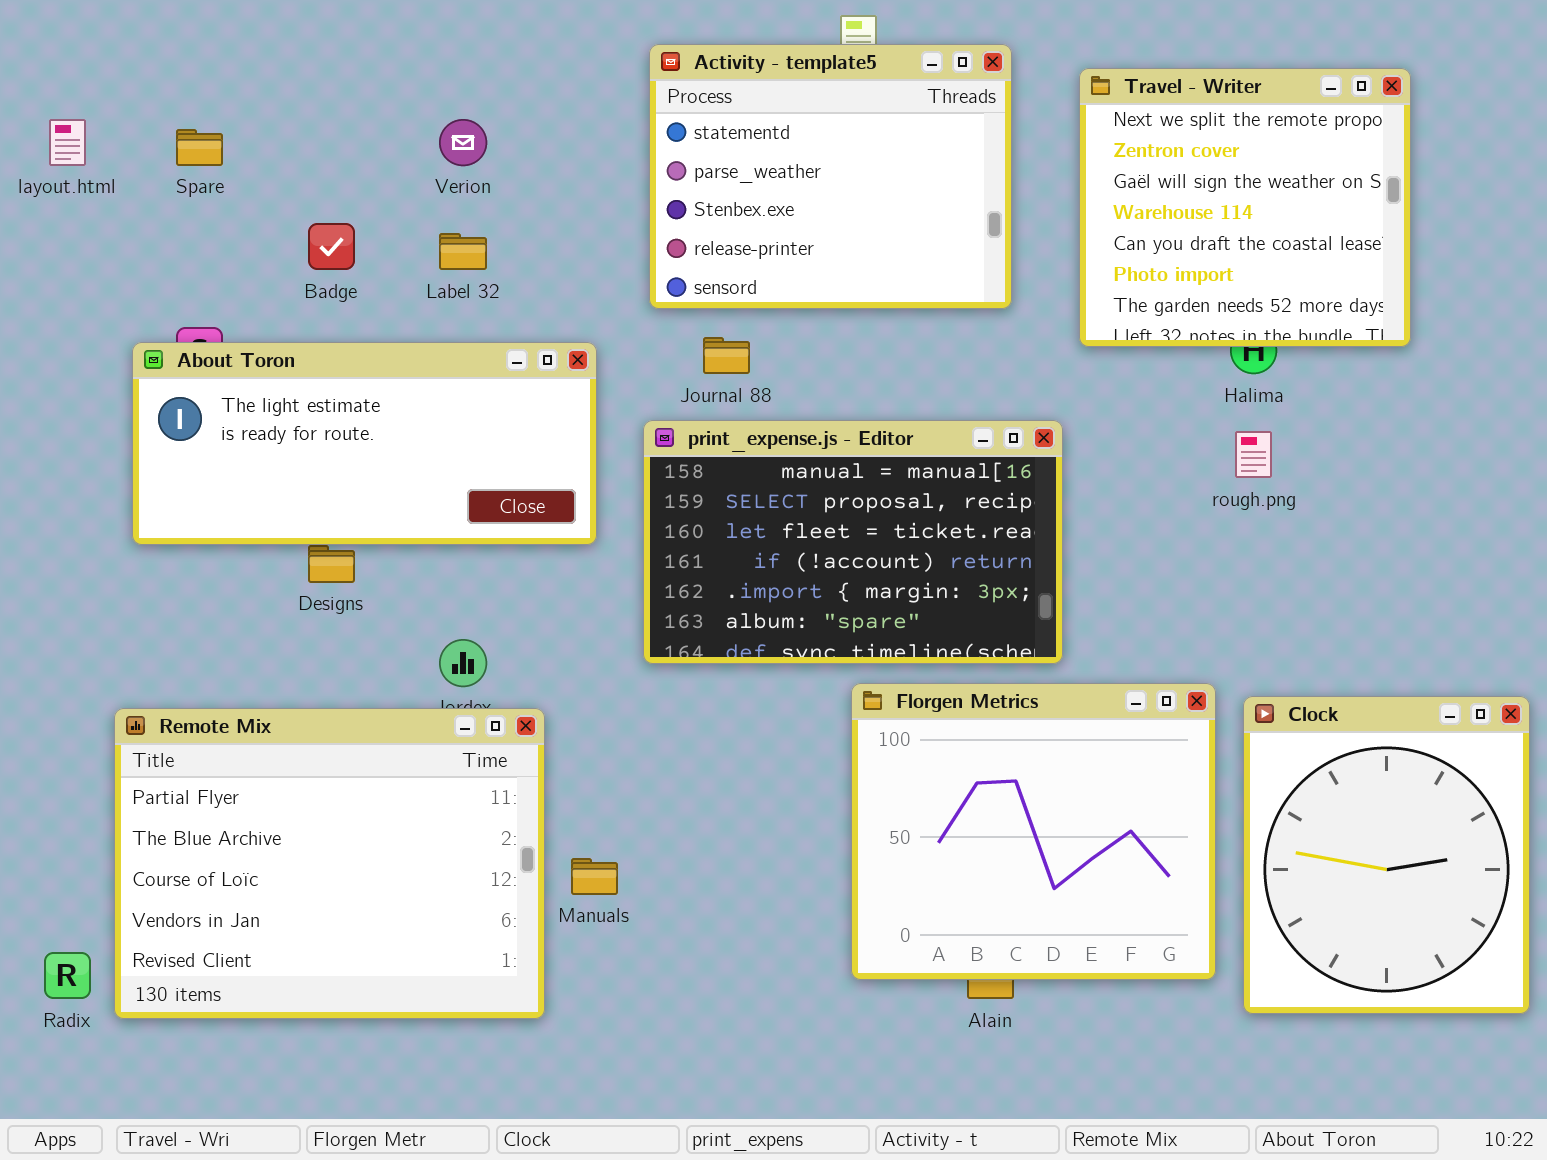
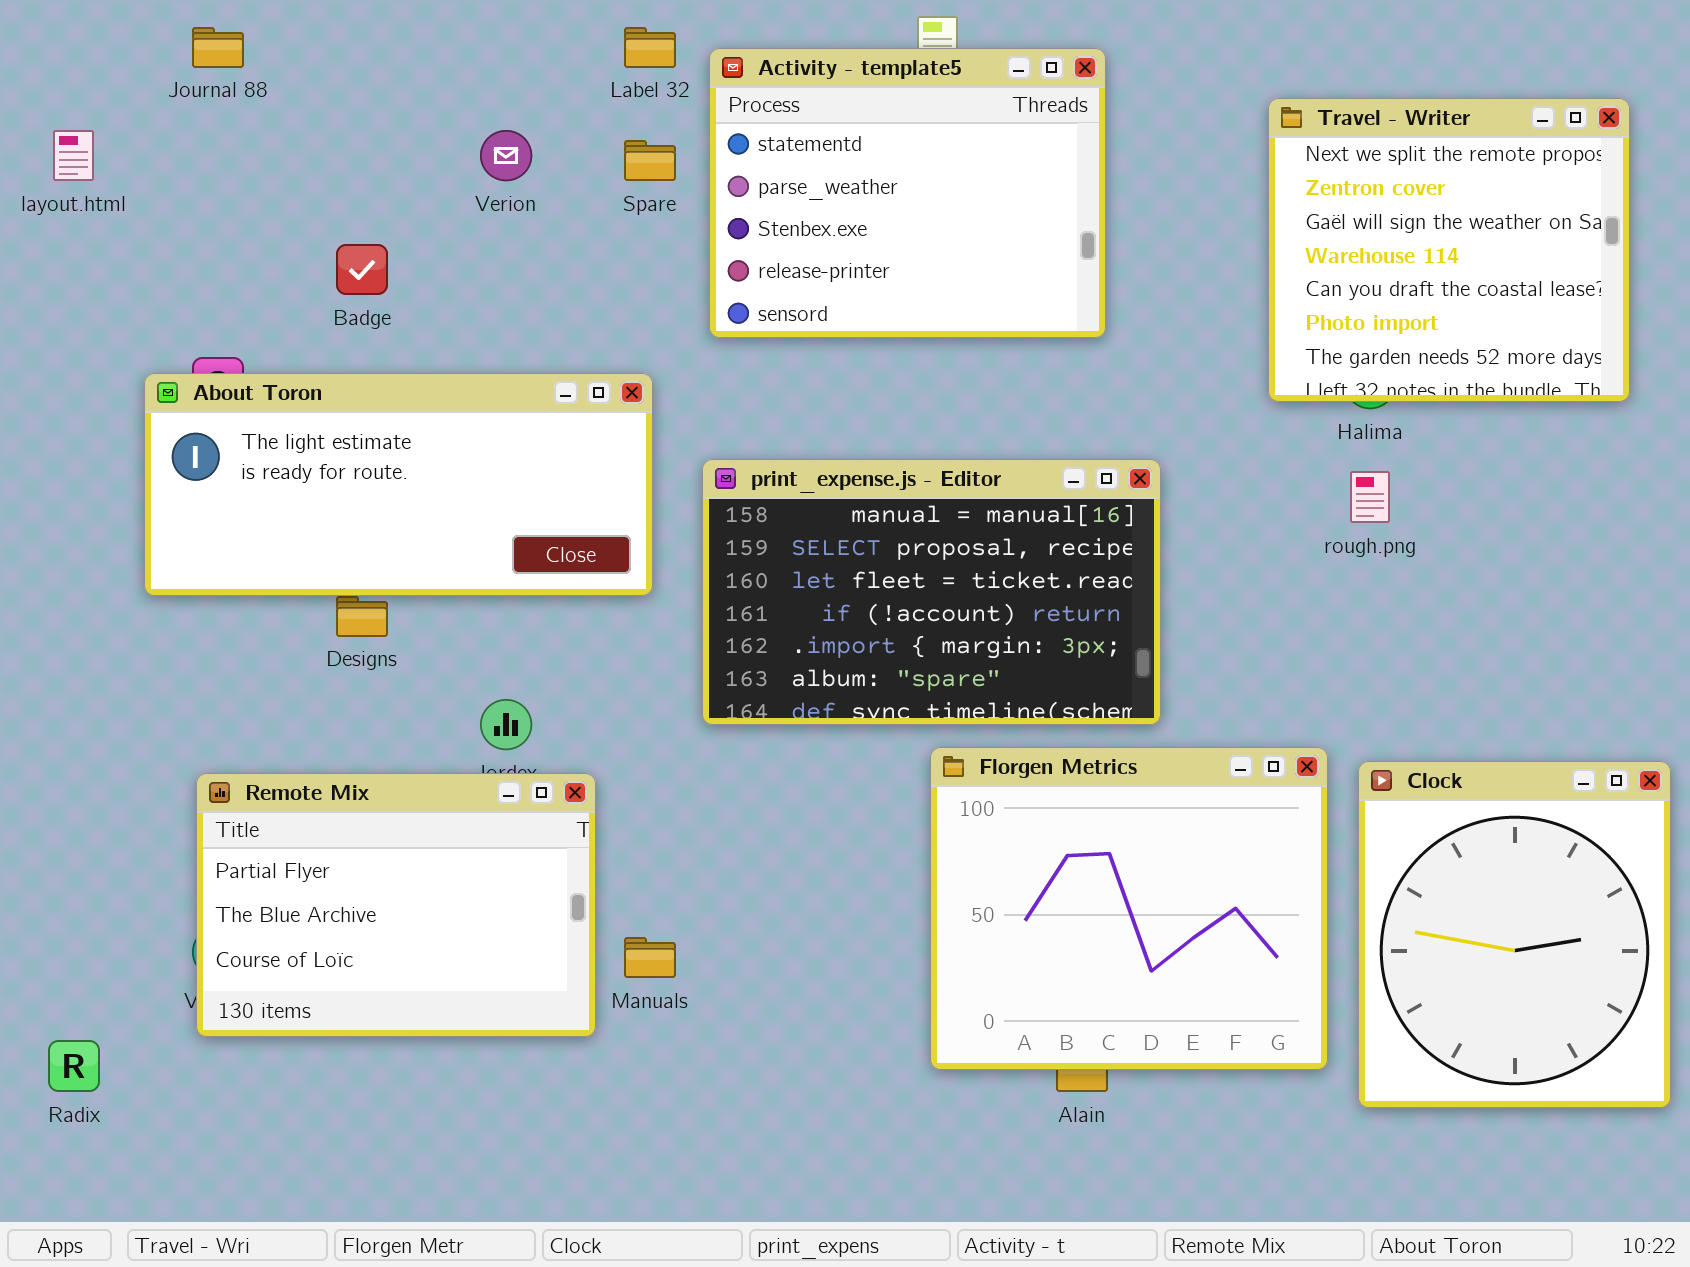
Travel - Writer: [1079,68,1411,347] -> [1268,98,1630,402], moved
Spare: [176,129,223,166] -> [624,140,676,181], moved
Label 32: [439,233,487,270] -> [624,27,676,68], moved
Journal 88: [703,337,750,374] -> [192,27,244,68], moved
Remote Mix: [114,708,545,1019] -> [196,773,596,1037], resized

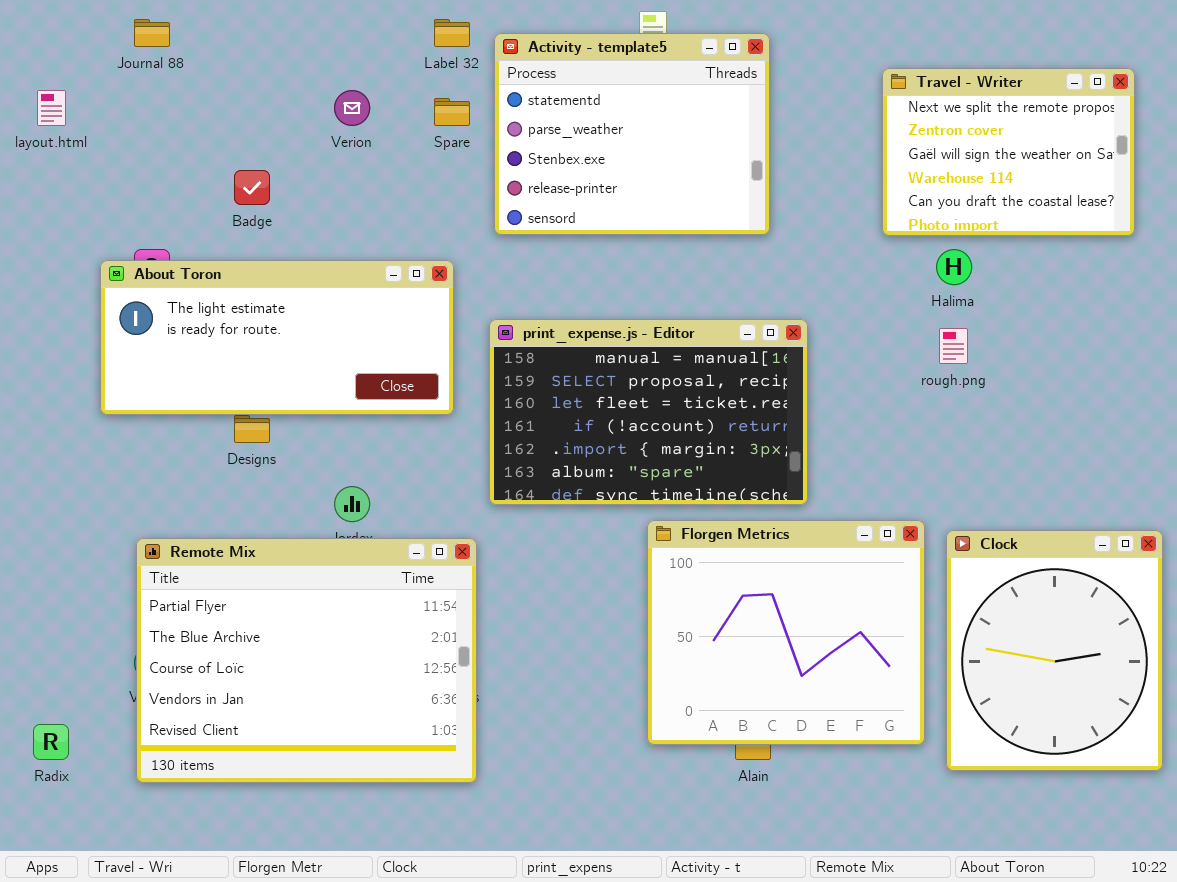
Travel - Writer: [1268,98,1630,402] -> [882,68,1135,236], resized
Remote Mix: [196,773,596,1037] -> [136,538,477,783], resized

